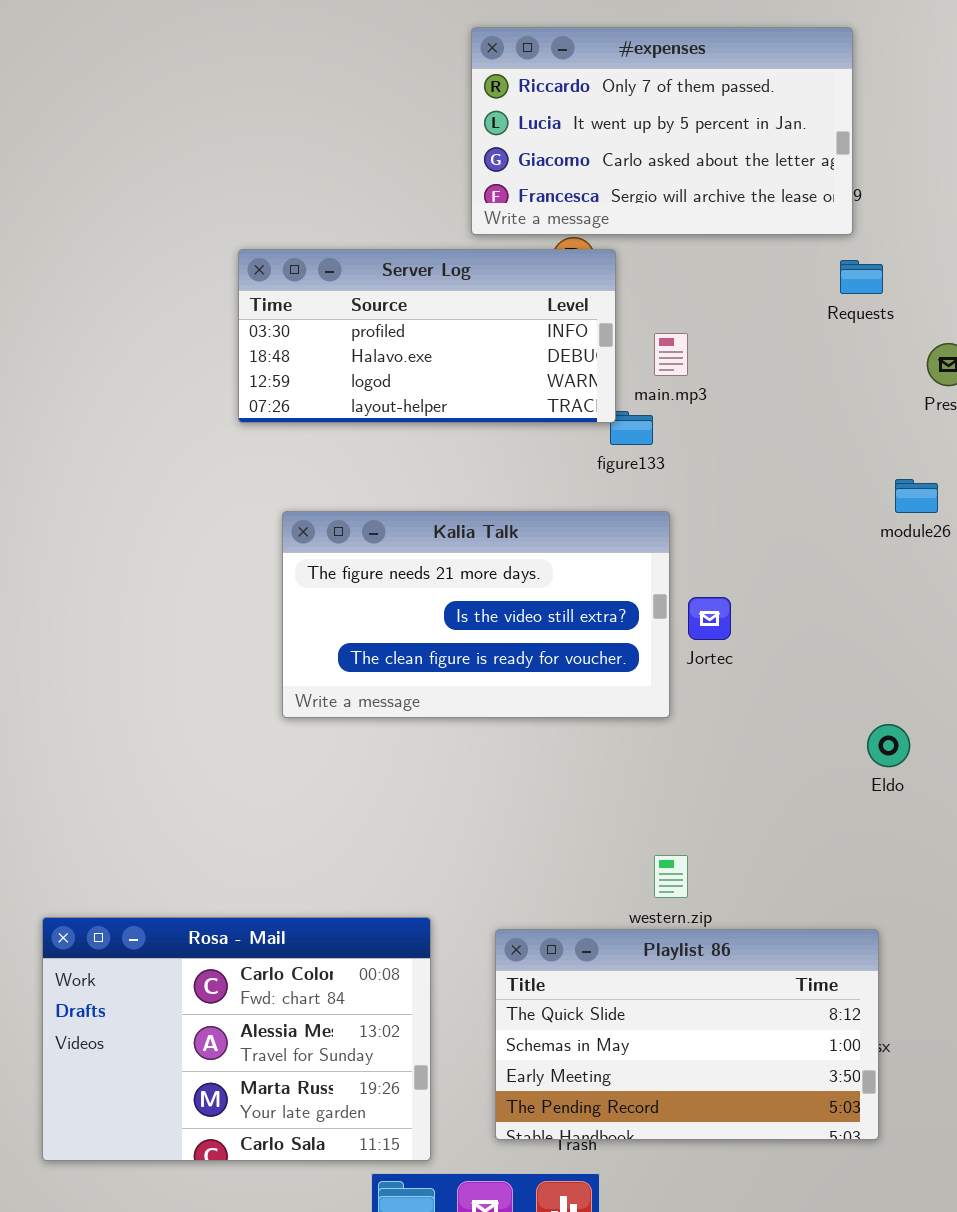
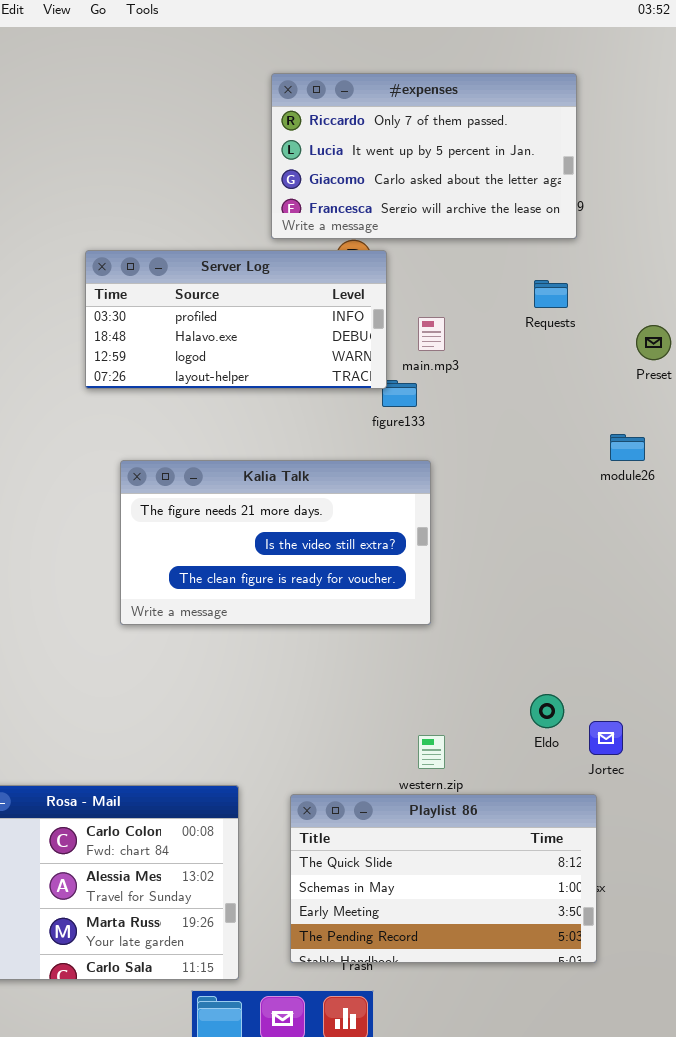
Requests: [840,260,883,294] -> [534,280,568,308], moved
Jortec: [688,597,731,640] -> [589,721,623,755], moved
Eldo: [867,724,910,767] -> [530,694,564,728], moved

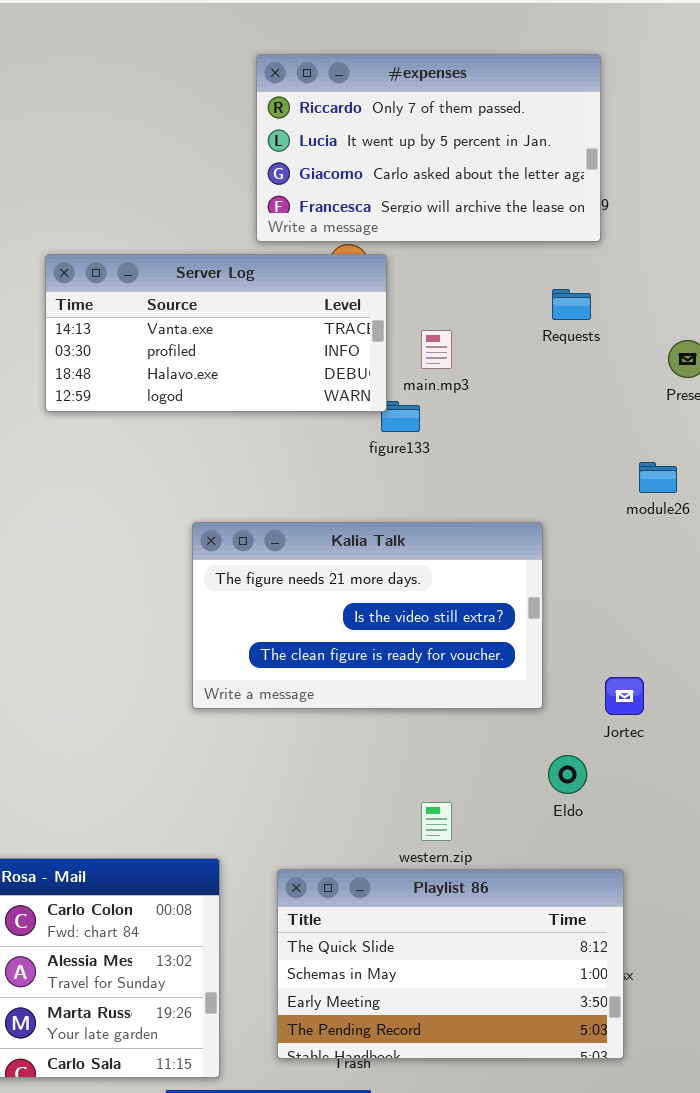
Server Log: [85,250,387,389] -> [45,254,387,412], scrolled up 1 row
Kalia Talk: [120,460,431,625] -> [192,522,543,709], moved
Jortec: [589,721,623,755] -> [605,677,644,715], moved

